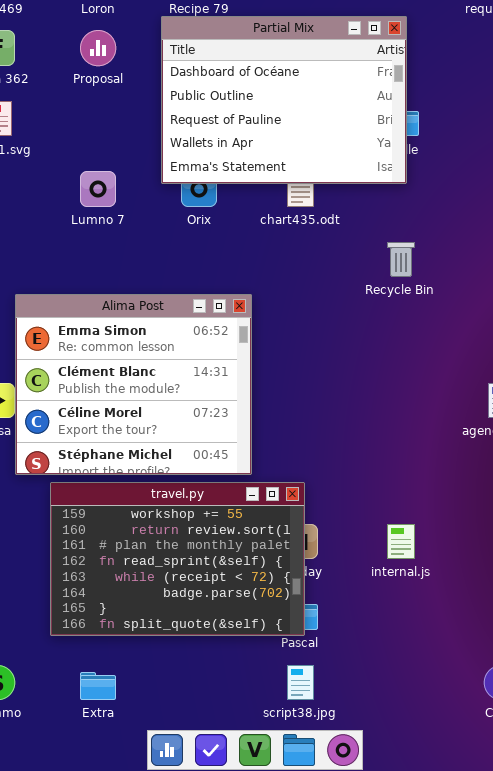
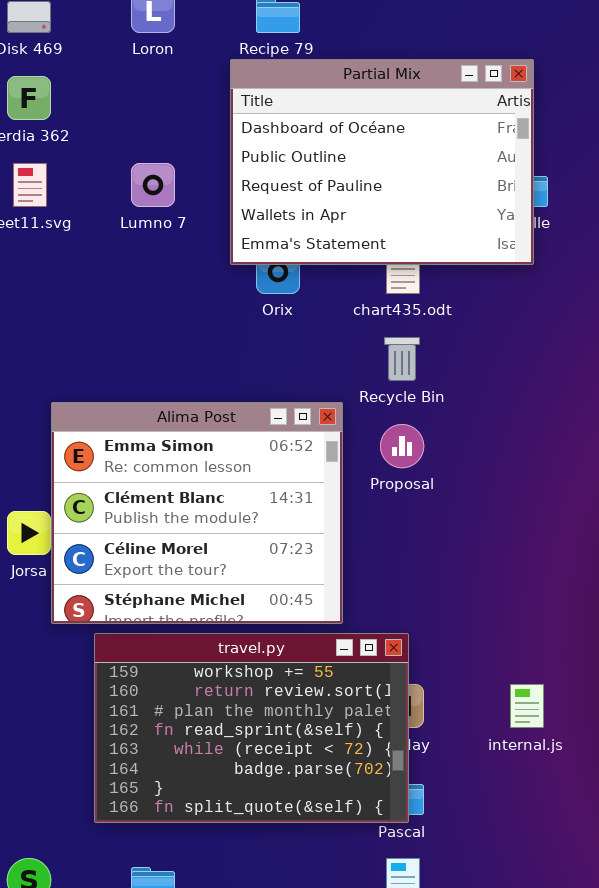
Proposal: [80,30,116,66] -> [380,424,424,468], moved
Lumno 7: [80,171,116,207] -> [131,163,175,207], moved
Recycle Bin: [387,242,415,277] -> [384,337,420,381], moved

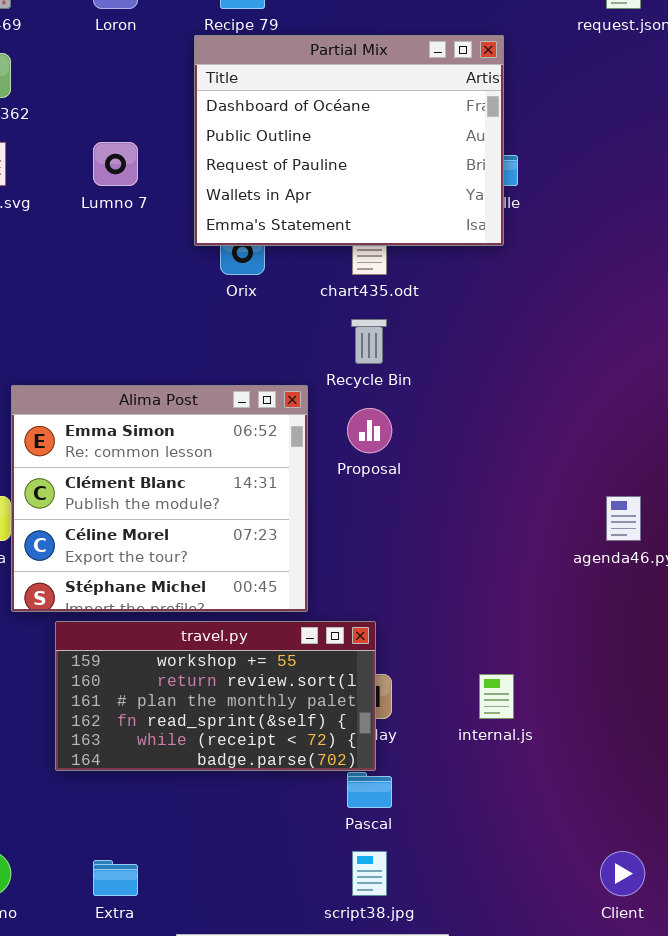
travel.py: [94,633,409,823] -> [55,621,376,771], resized

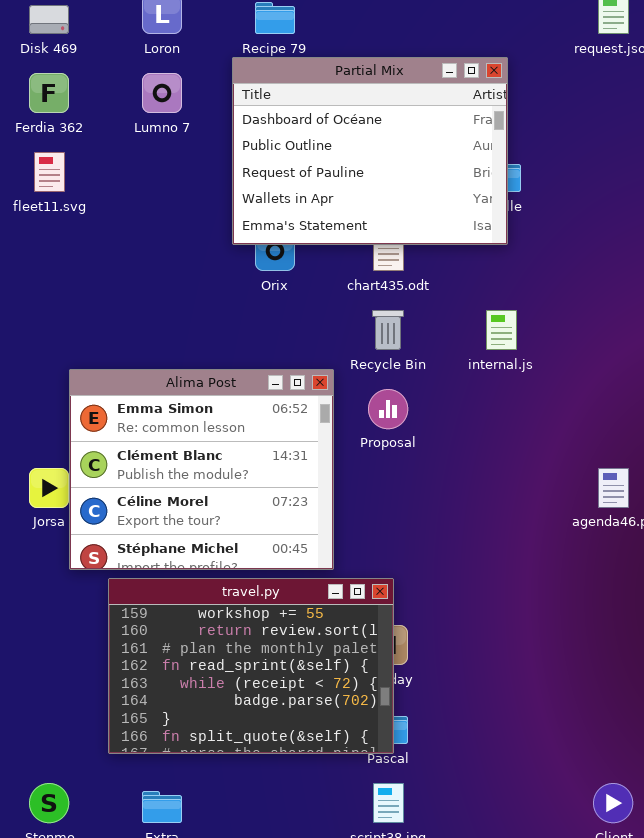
Lumno 7: [93,142,138,186] -> [142,73,182,113], moved
travel.py: [55,621,376,771] -> [108,578,394,754], resized
internal.js: [479,674,514,719] -> [486,310,517,350], moved

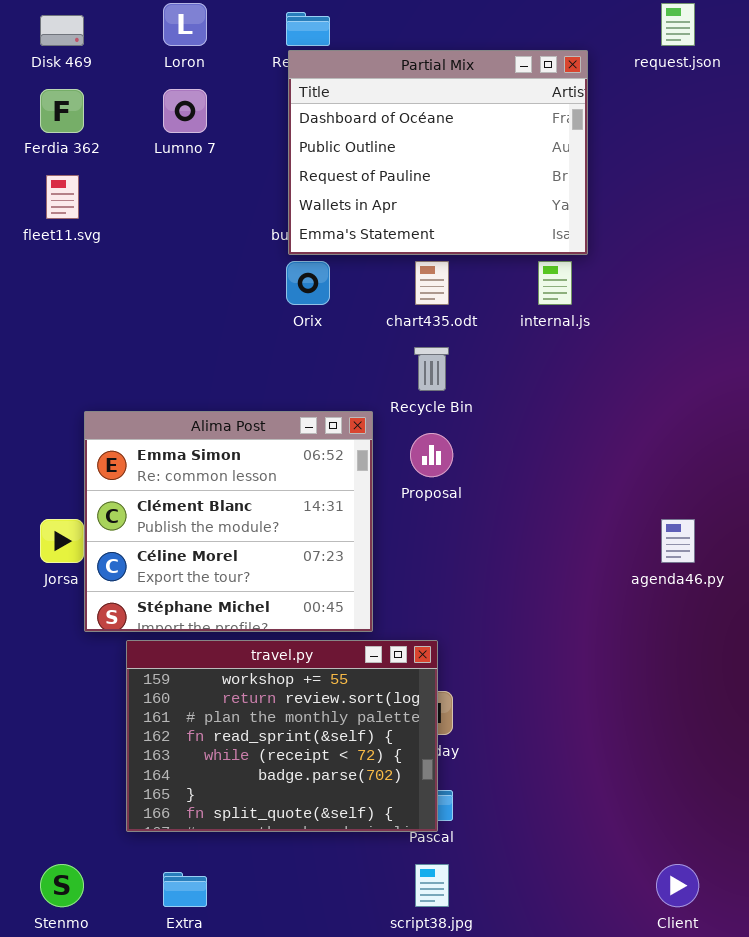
Partial Mix: [232,57,508,245] -> [288,50,588,255], moved
internal.js: [486,310,517,350] -> [538,261,572,305], moved

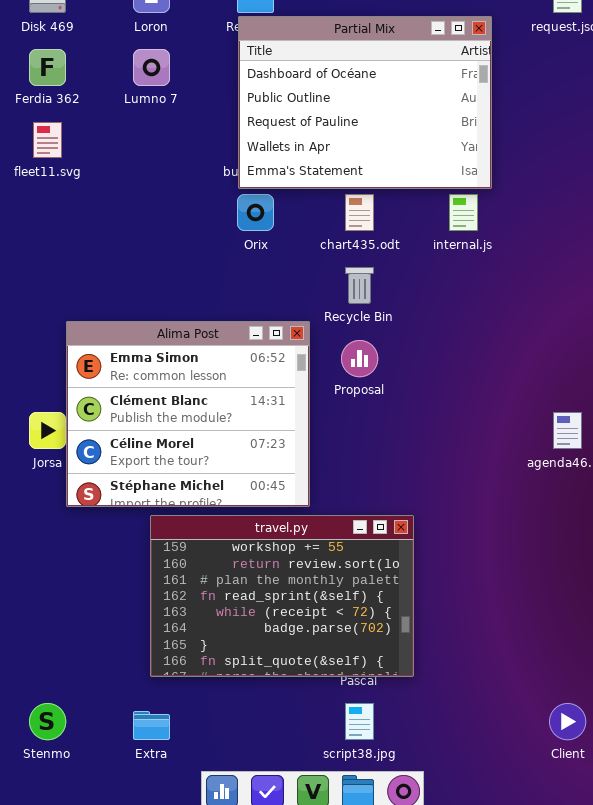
travel.py: [126,640,438,832] -> [150,515,414,677], moved

